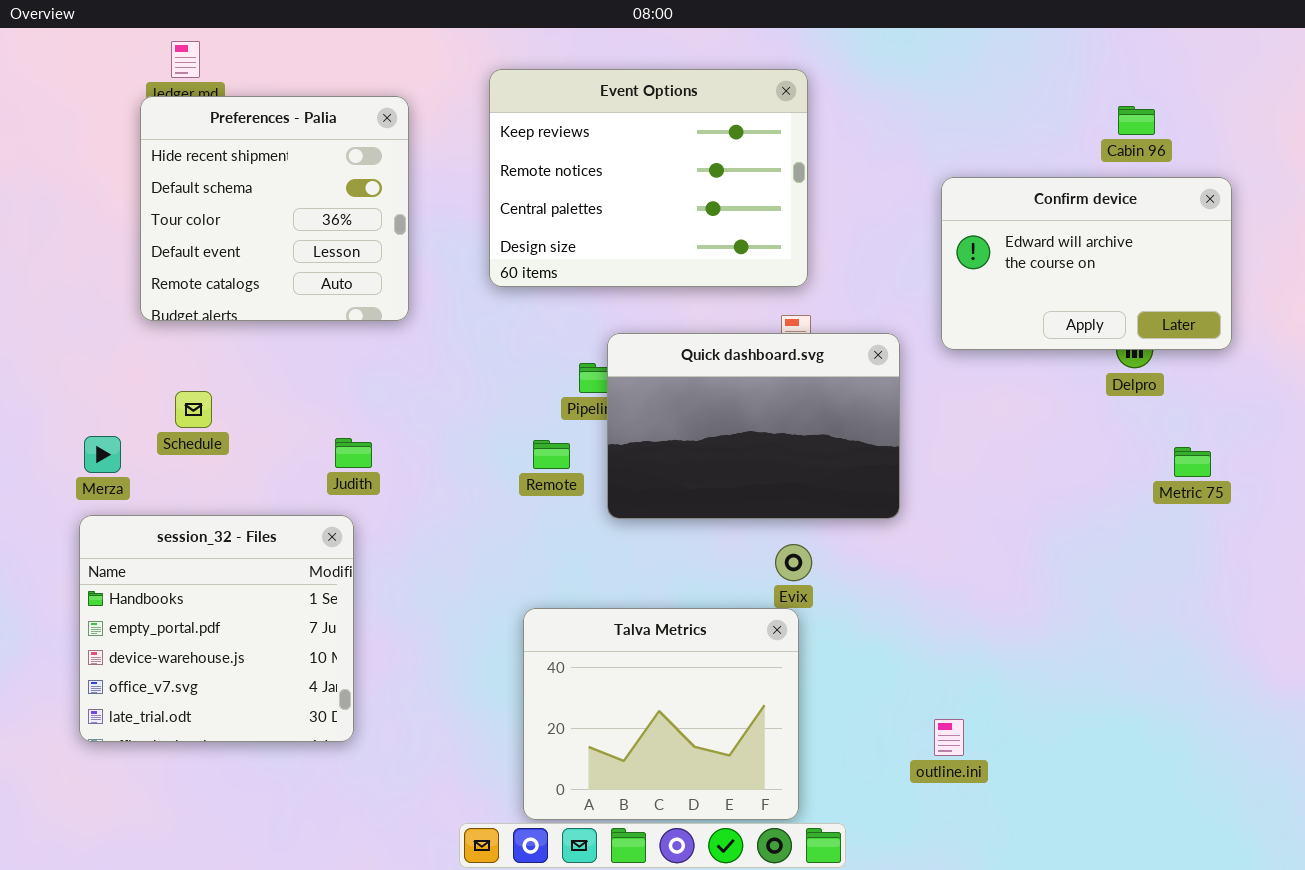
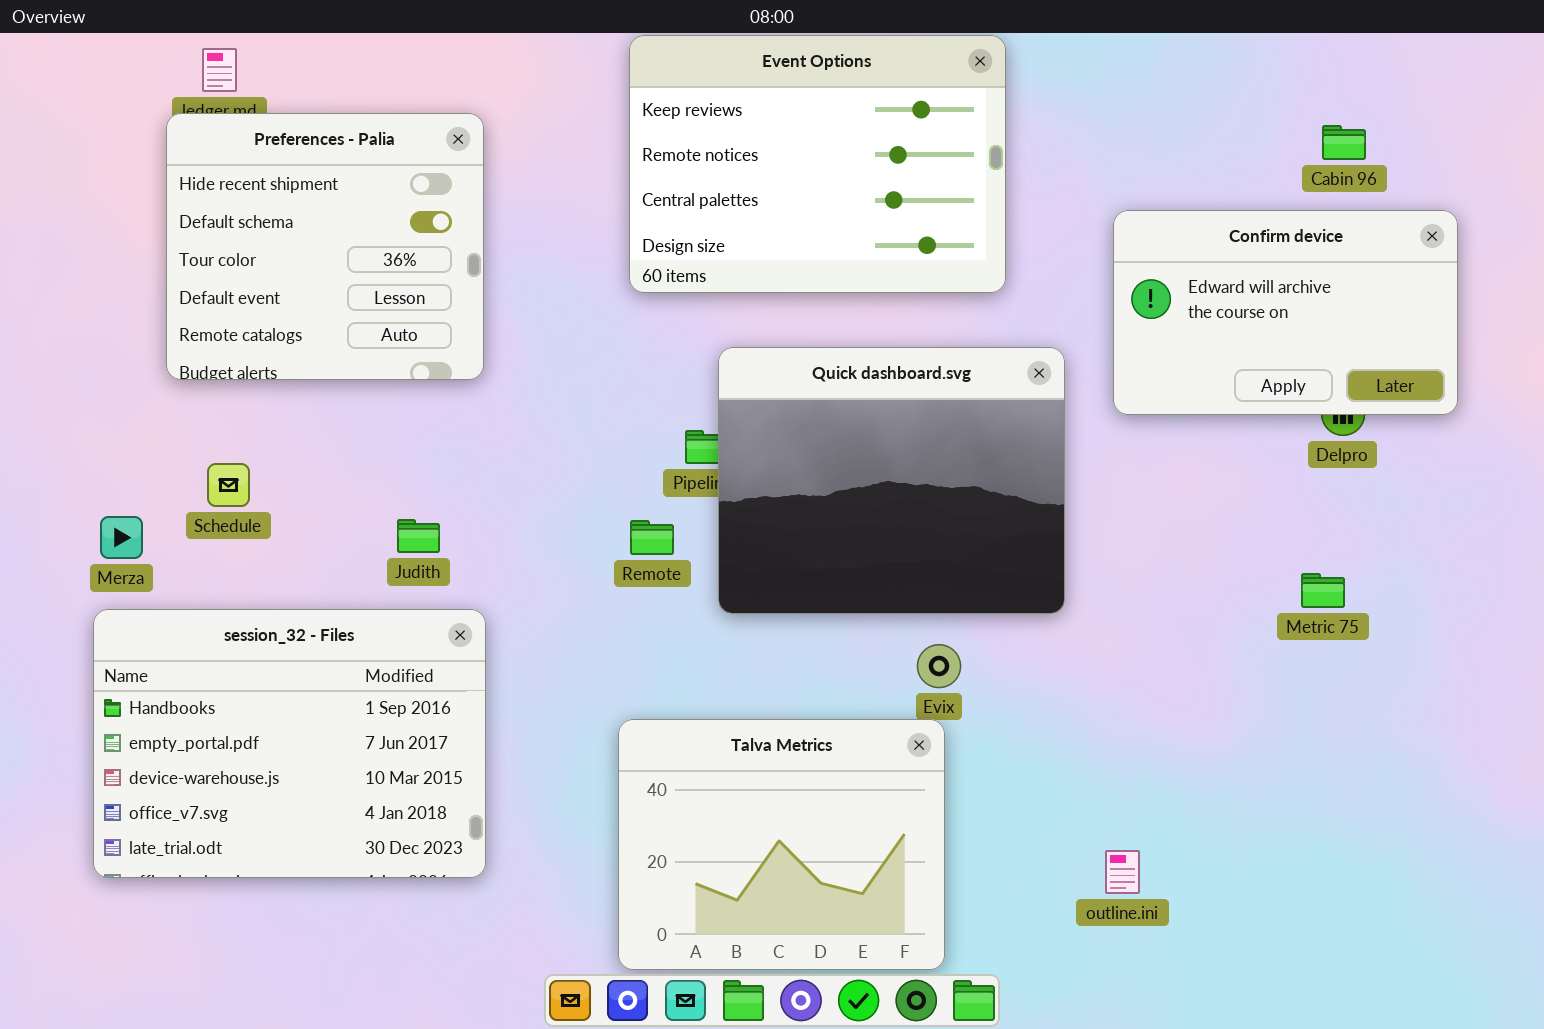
Event Options: [489,69,808,287] -> [629,35,1006,293], moved
Quick dashboard.svg: [607,333,900,519] -> [718,347,1065,614], resized
Metric 75: [1174,447,1211,477] -> [1301,573,1345,608], moved
session_32 - Files: [79,515,354,742] -> [93,609,486,878], resized

